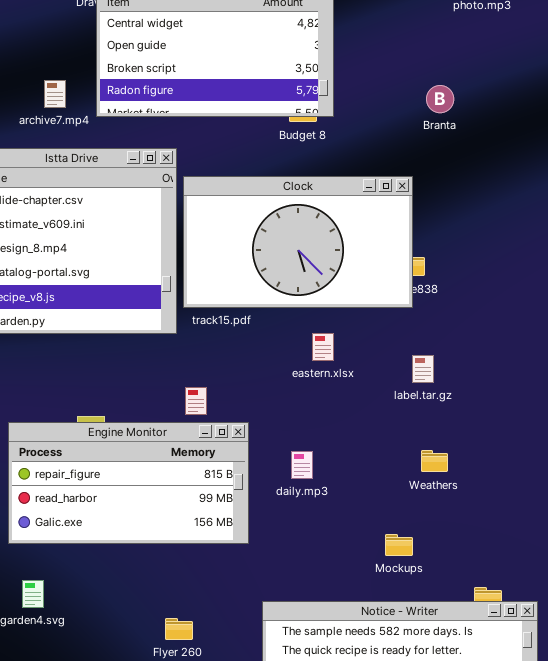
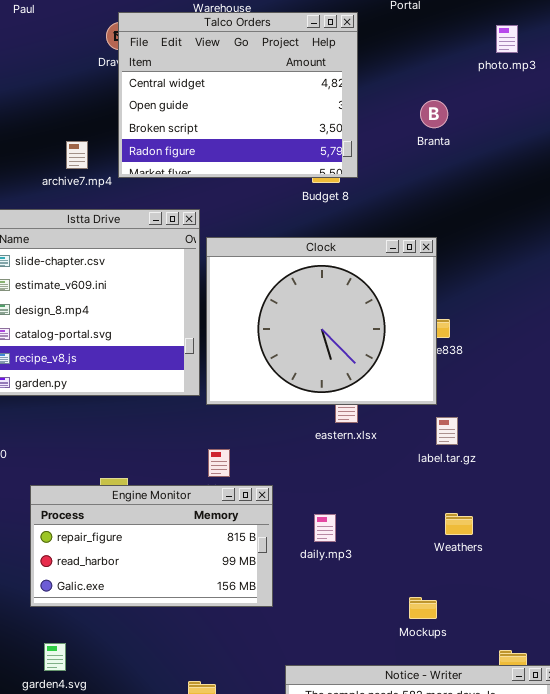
Branta: [426,85,454,113] -> [420,100,448,128], moved
Clock: [183,176,413,308] -> [206,237,437,405], resized

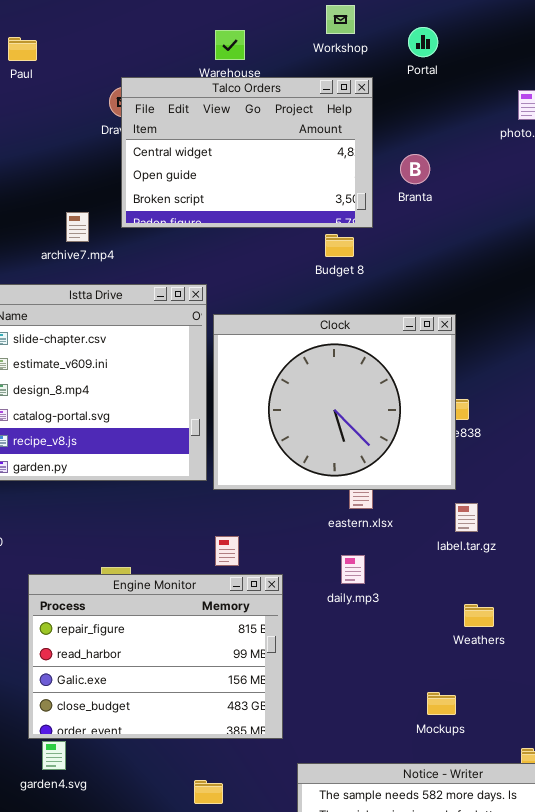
Talco Orders: [118,12,358,178] -> [121,77,373,228], resized
Branta: [420,100,448,128] -> [400,154,430,184], moved
Engine Monitor: [30,485,273,607] -> [28,574,283,739], resized
daily.mp3: [314,514,336,542] -> [341,555,365,584], moved

